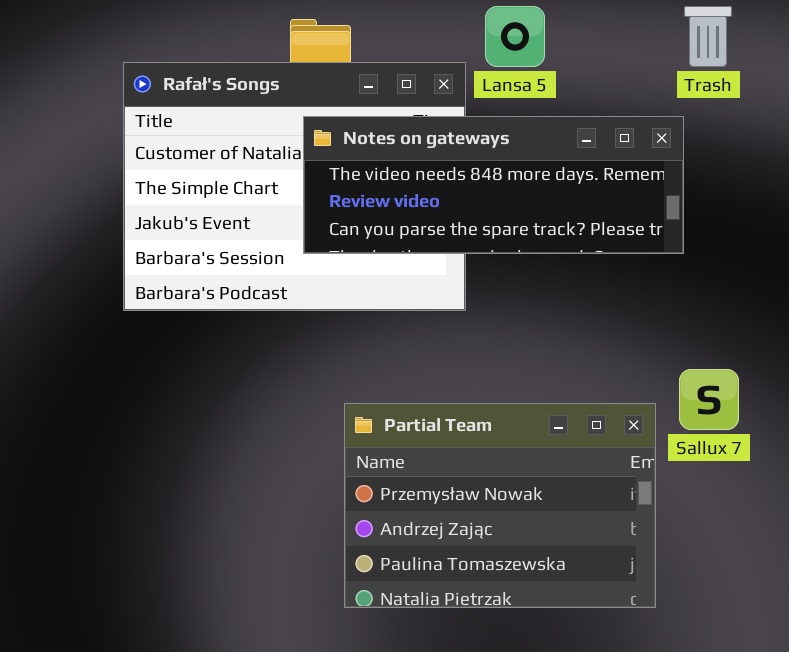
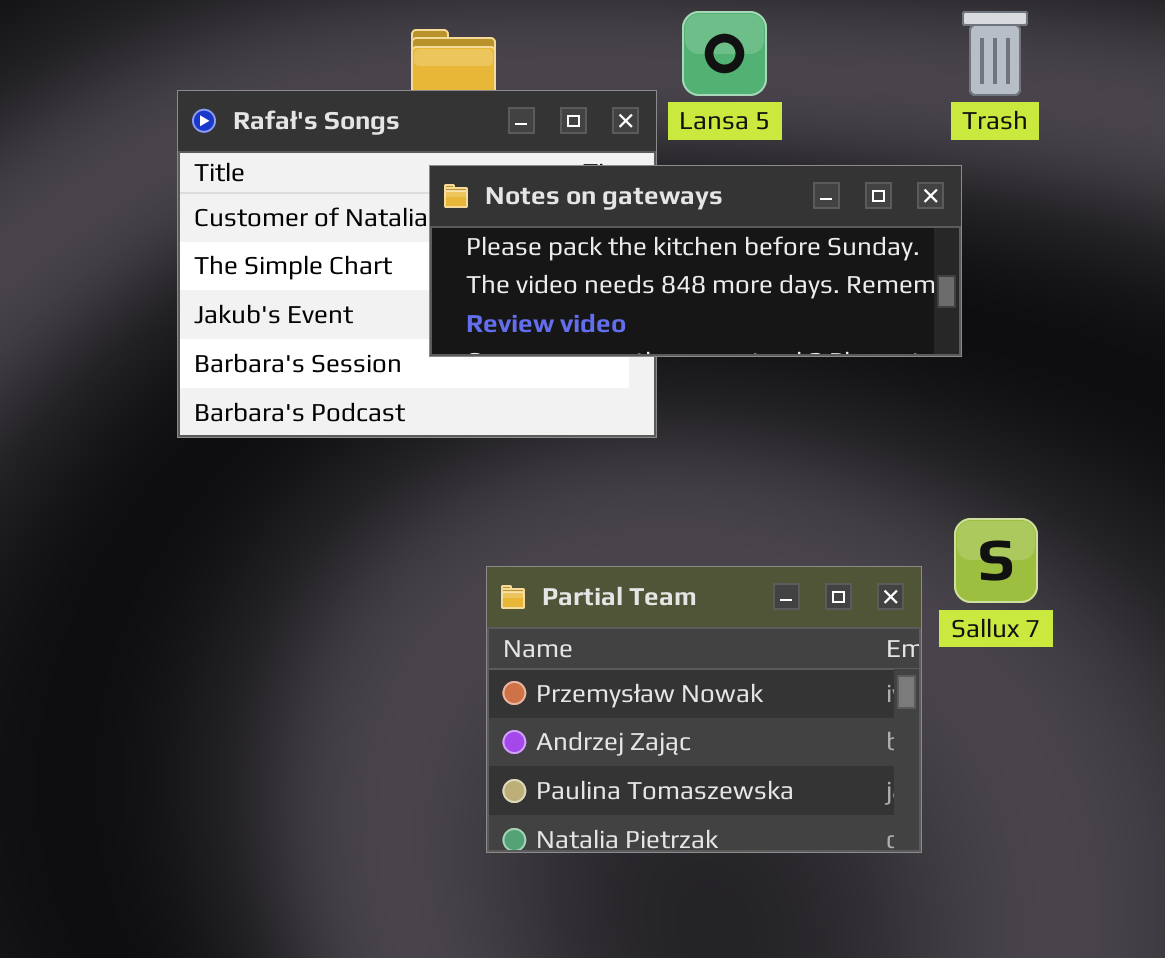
Notes on gateways: [303,116,684,254] -> [429,165,962,357], scrolled up 1 row

